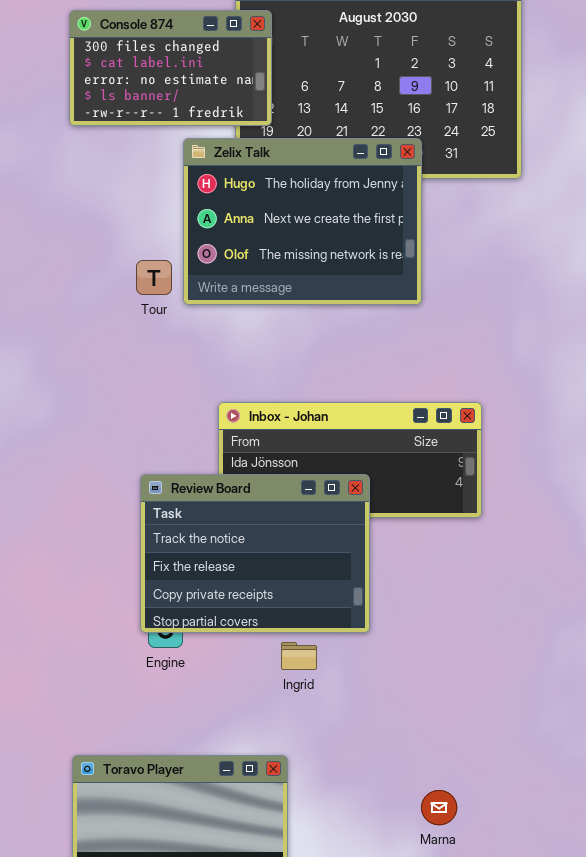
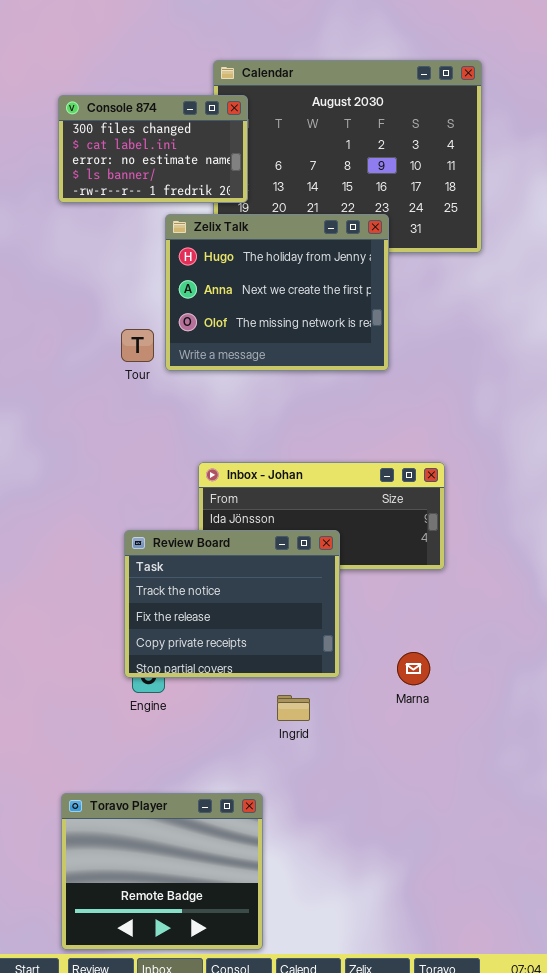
Ingrid: [281,642,317,670] -> [277,695,310,721], moved
Marna: [421,790,457,825] -> [397,652,430,685], moved

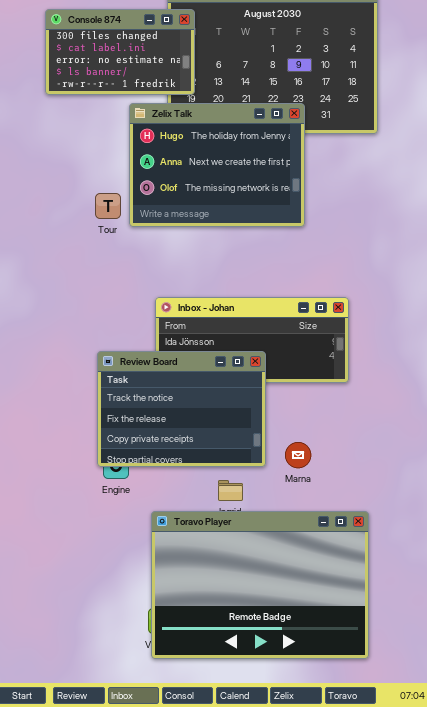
Marna: [397,652,430,685] -> [285,442,311,468], moved
Toravo Player: [61,793,263,950] -> [151,511,369,659], moved, resized

